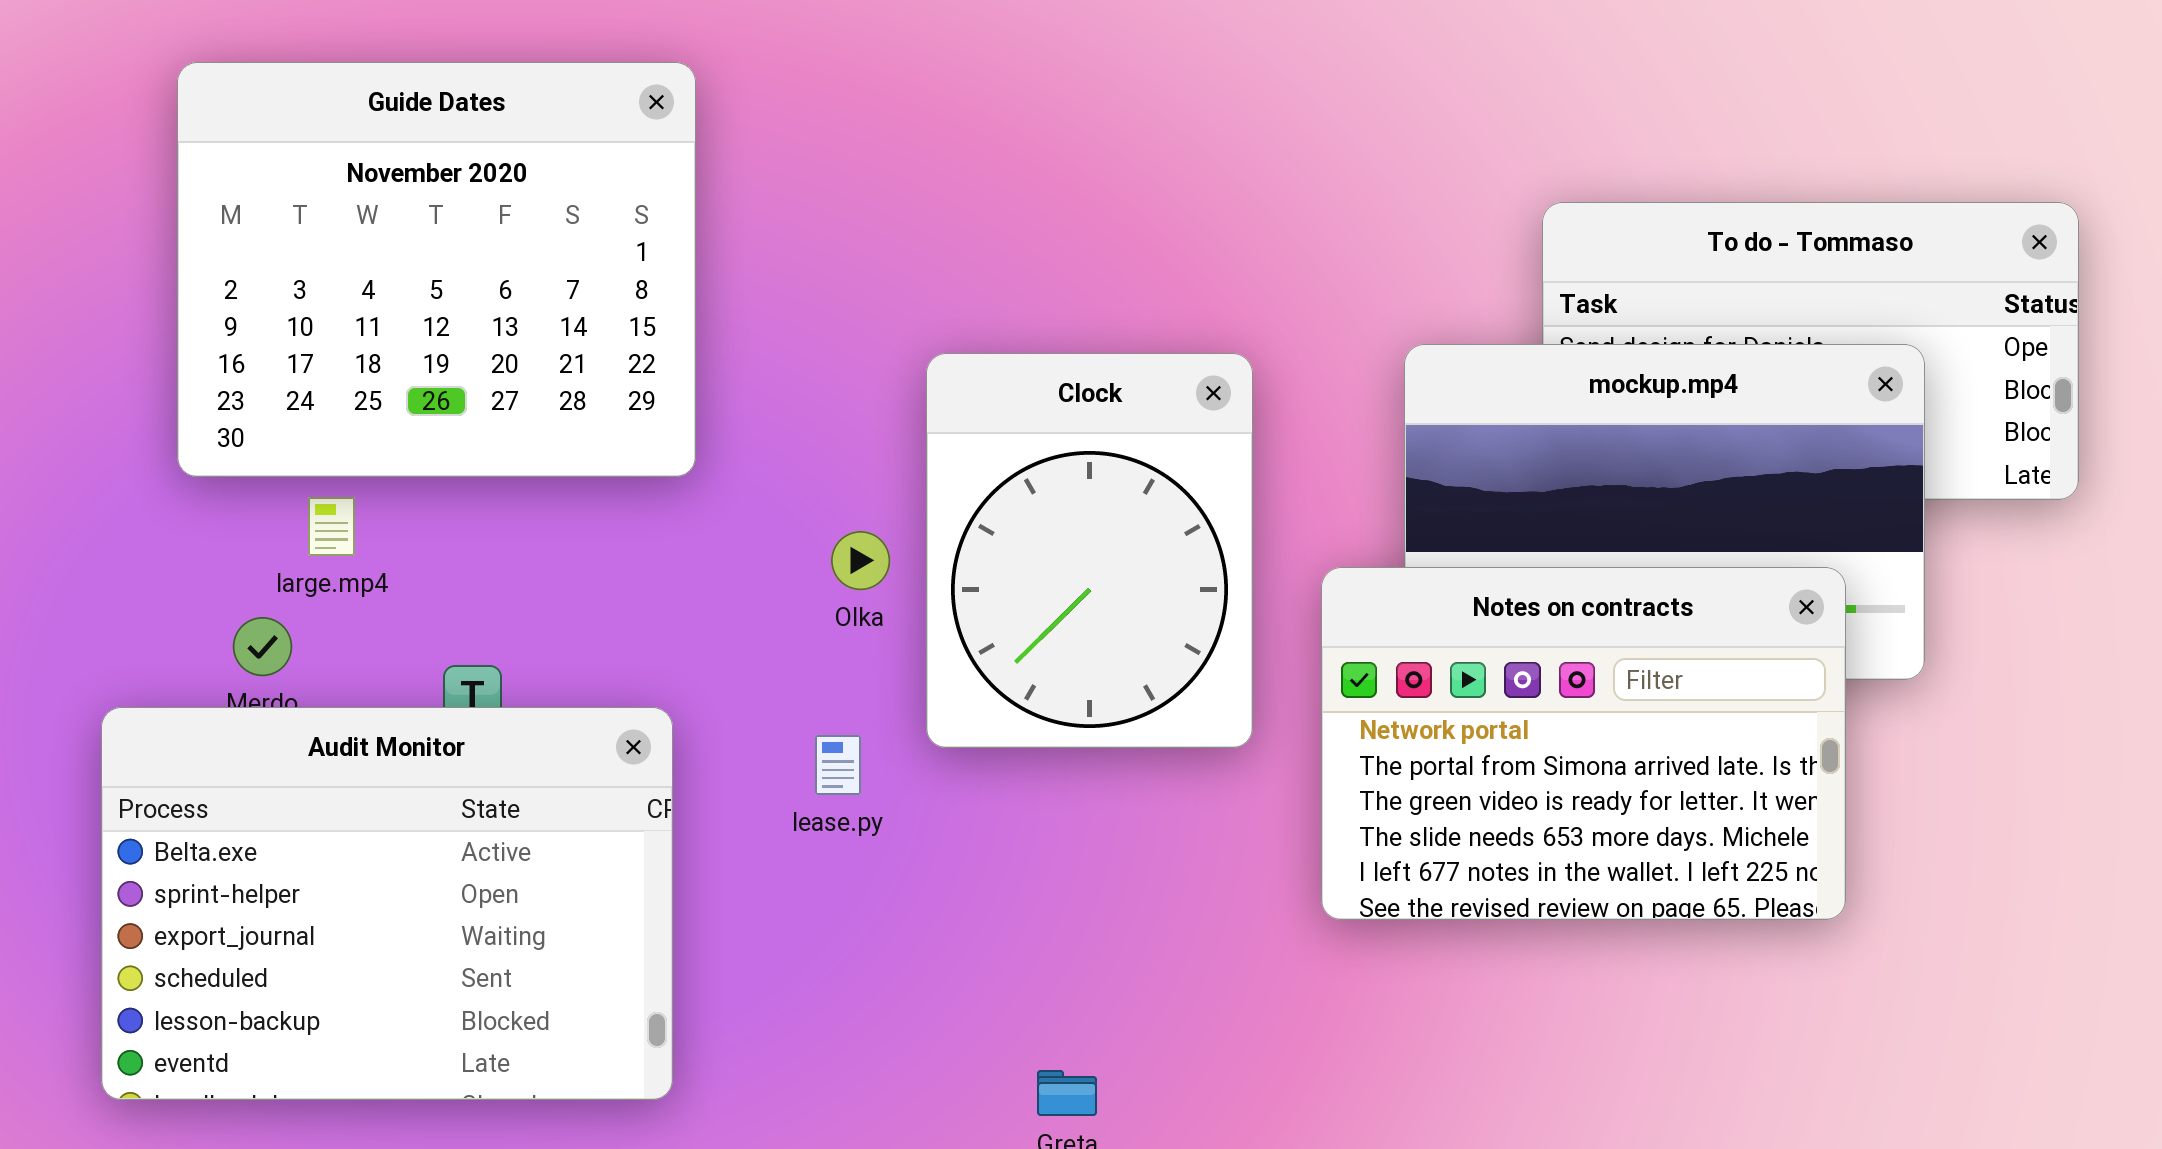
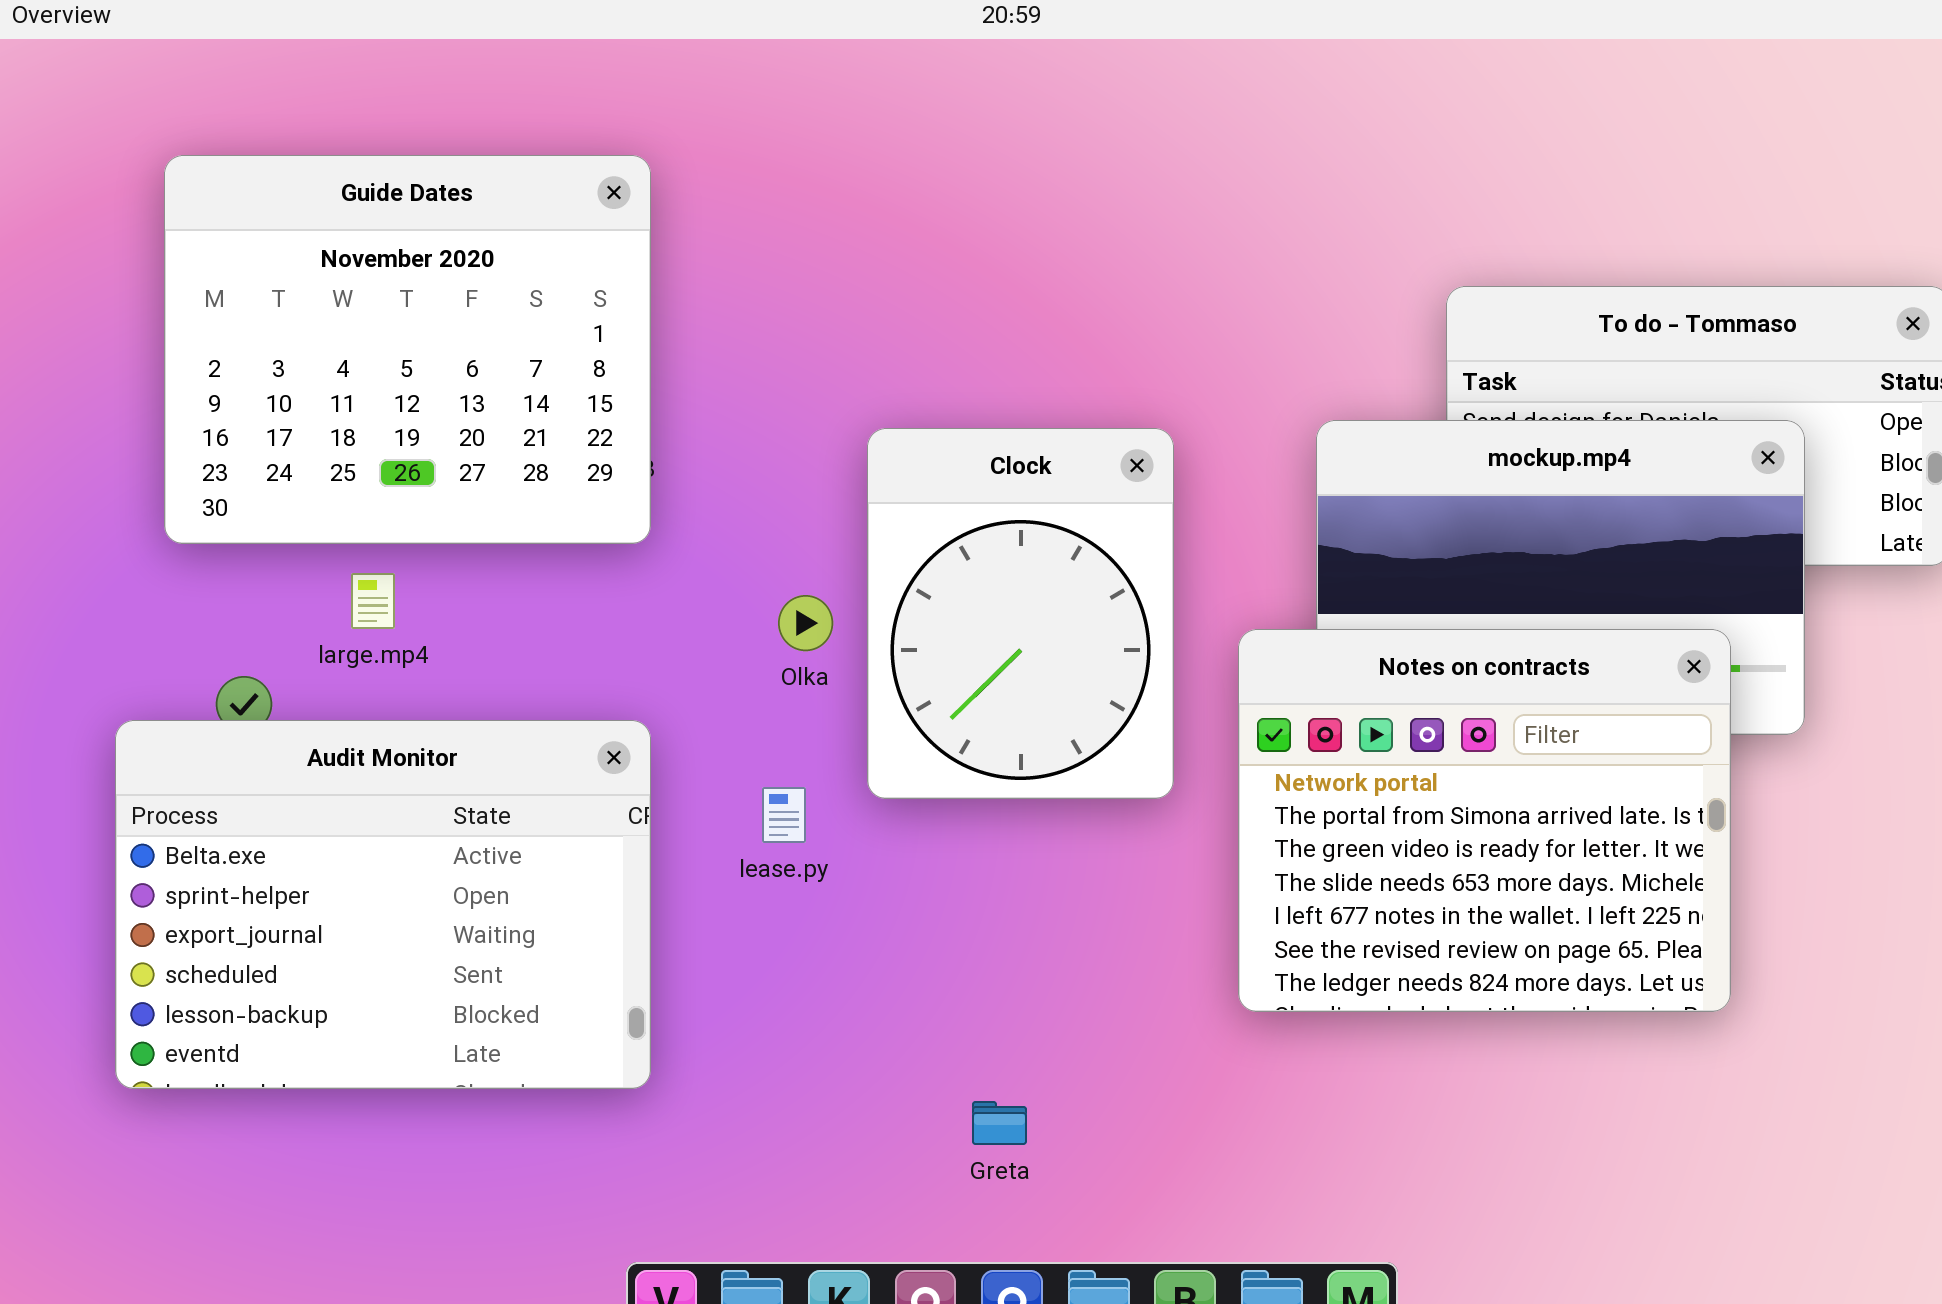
large.mp4: [308,497,355,556] -> [351,573,395,629], moved
Notes on contracts: [1321,567,1846,920] -> [1238,629,1731,1012], resized
Audit Monitor: [101,707,673,1100] -> [115,720,651,1089], moved

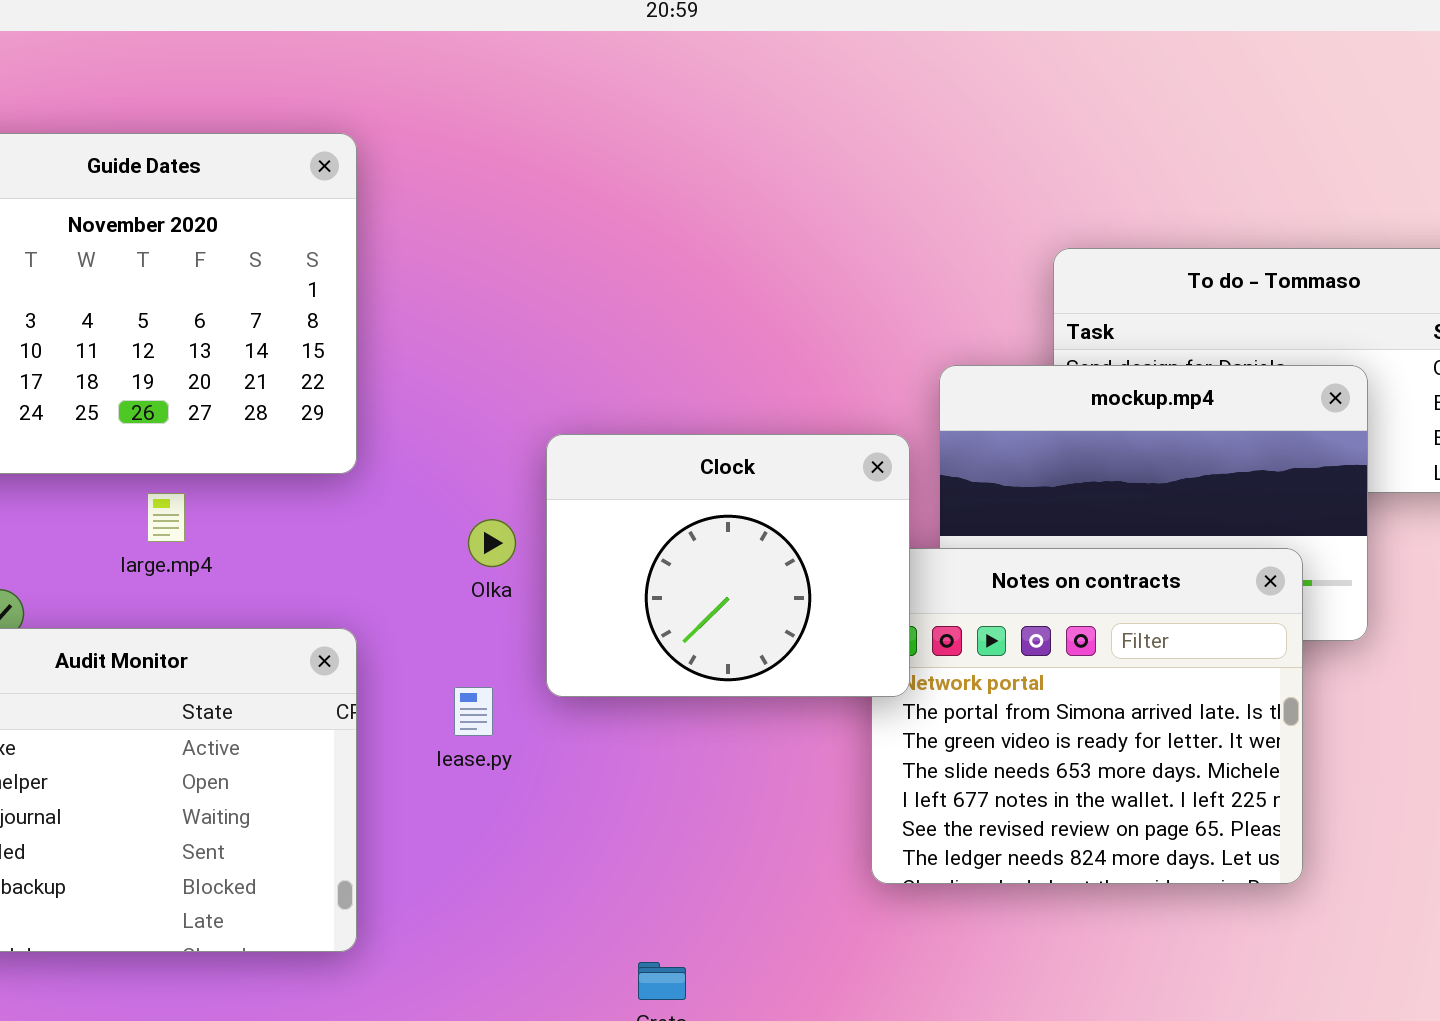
Clock: [867,428,1174,799] -> [546,434,910,697], resized
large.mp4: [351,573,395,629] -> [147,493,185,542], moved

